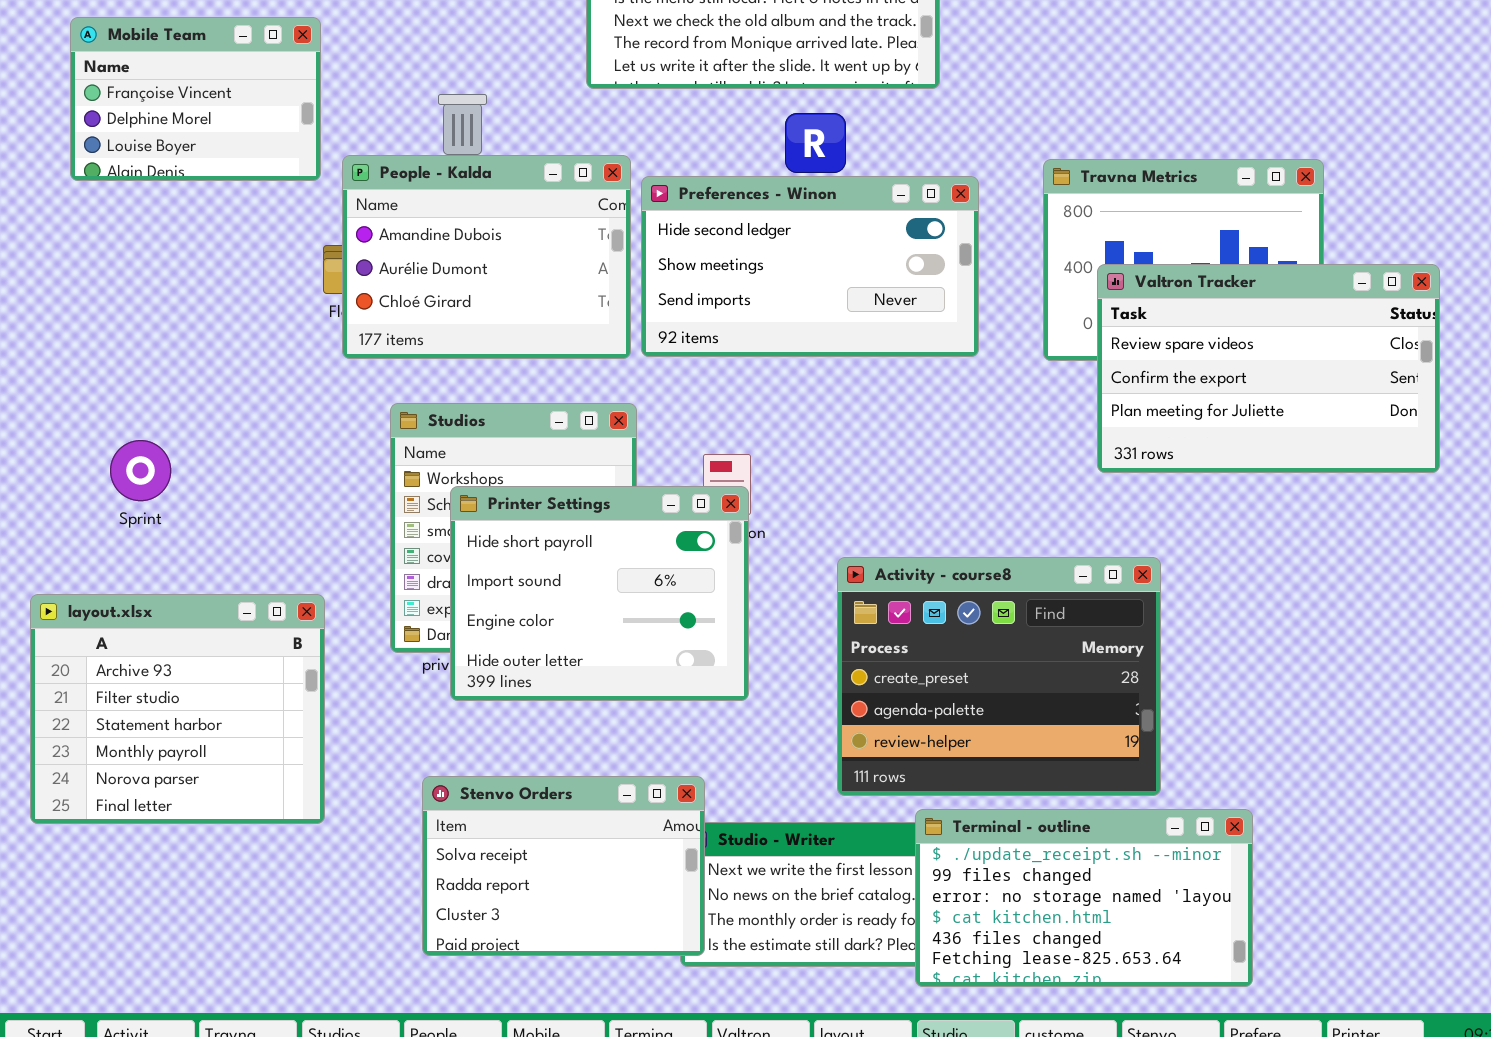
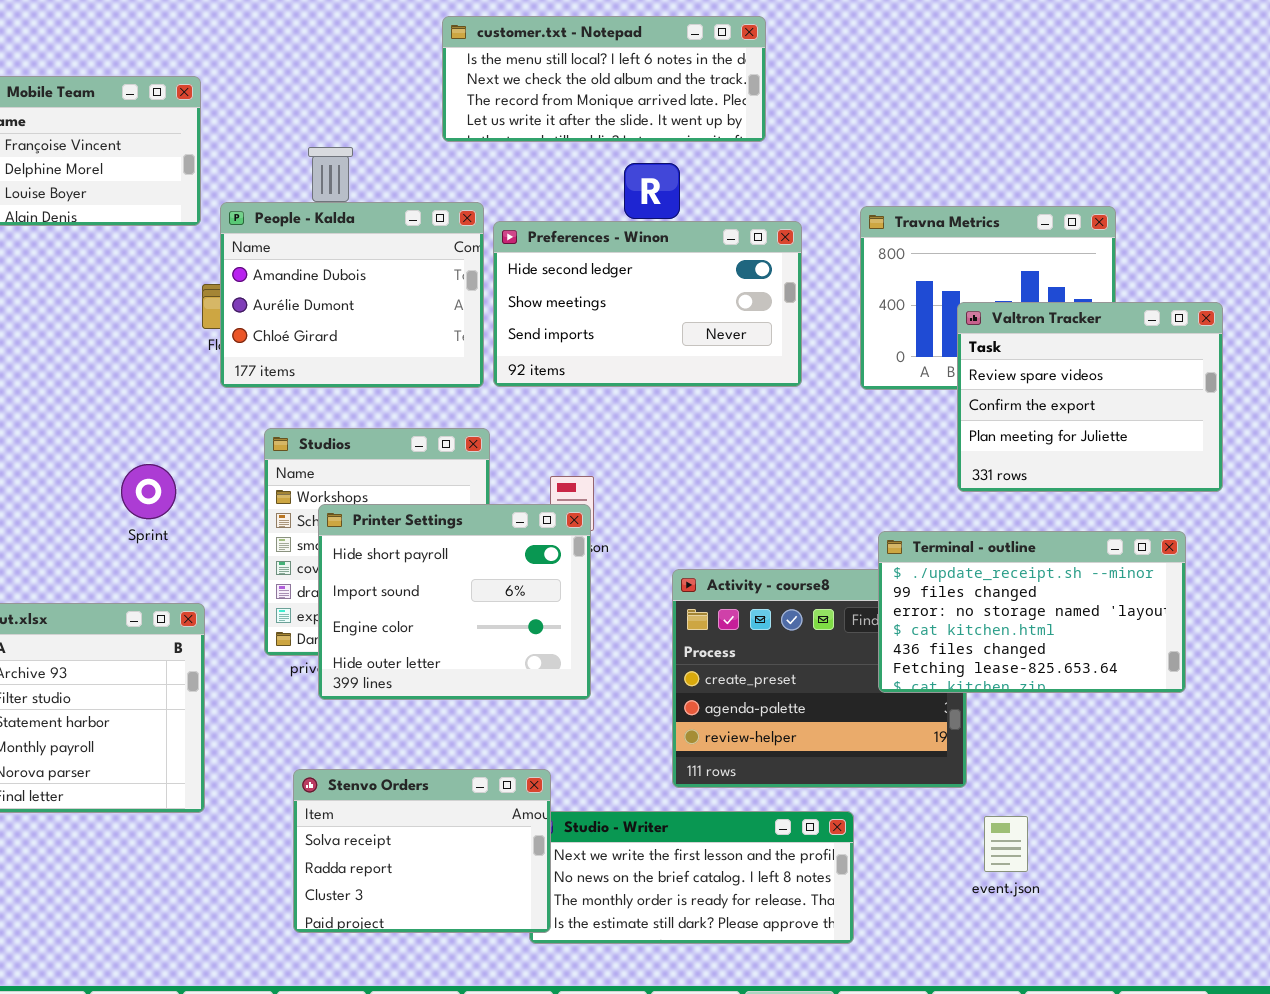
Valtron Tracker: [1097,264,1440,473] -> [957,302,1223,492], resized
Sprint: [110,440,171,501] -> [121,464,176,519], moved
Terminal - outline: [915,809,1253,987] -> [878,531,1186,693], moved

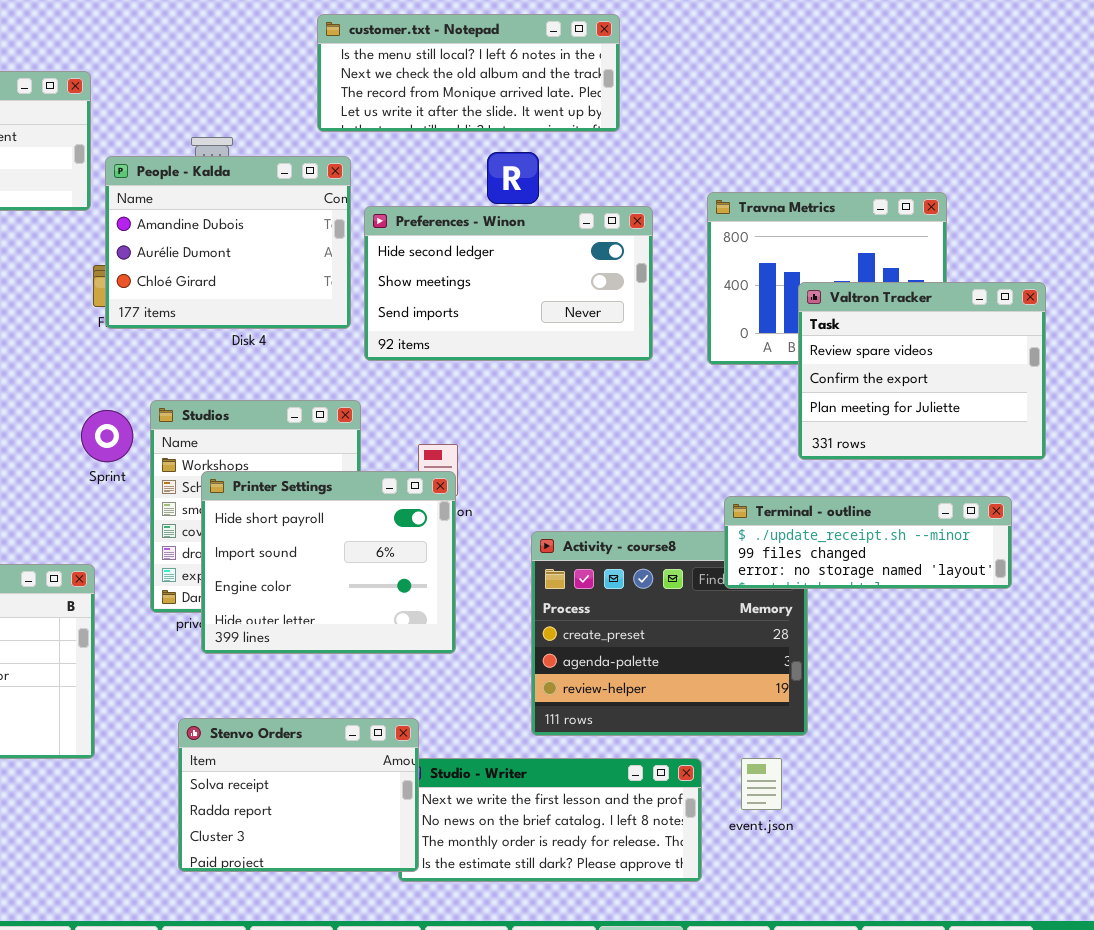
People - Kalda: [220,202,484,388] -> [105,156,351,329], moved
Sprint: [121,464,176,519] -> [81,410,133,462], moved
Terminal - outline: [878,531,1186,693] -> [724,496,1012,589], resized
event.json: [984,816,1028,872] -> [741,758,782,810], moved

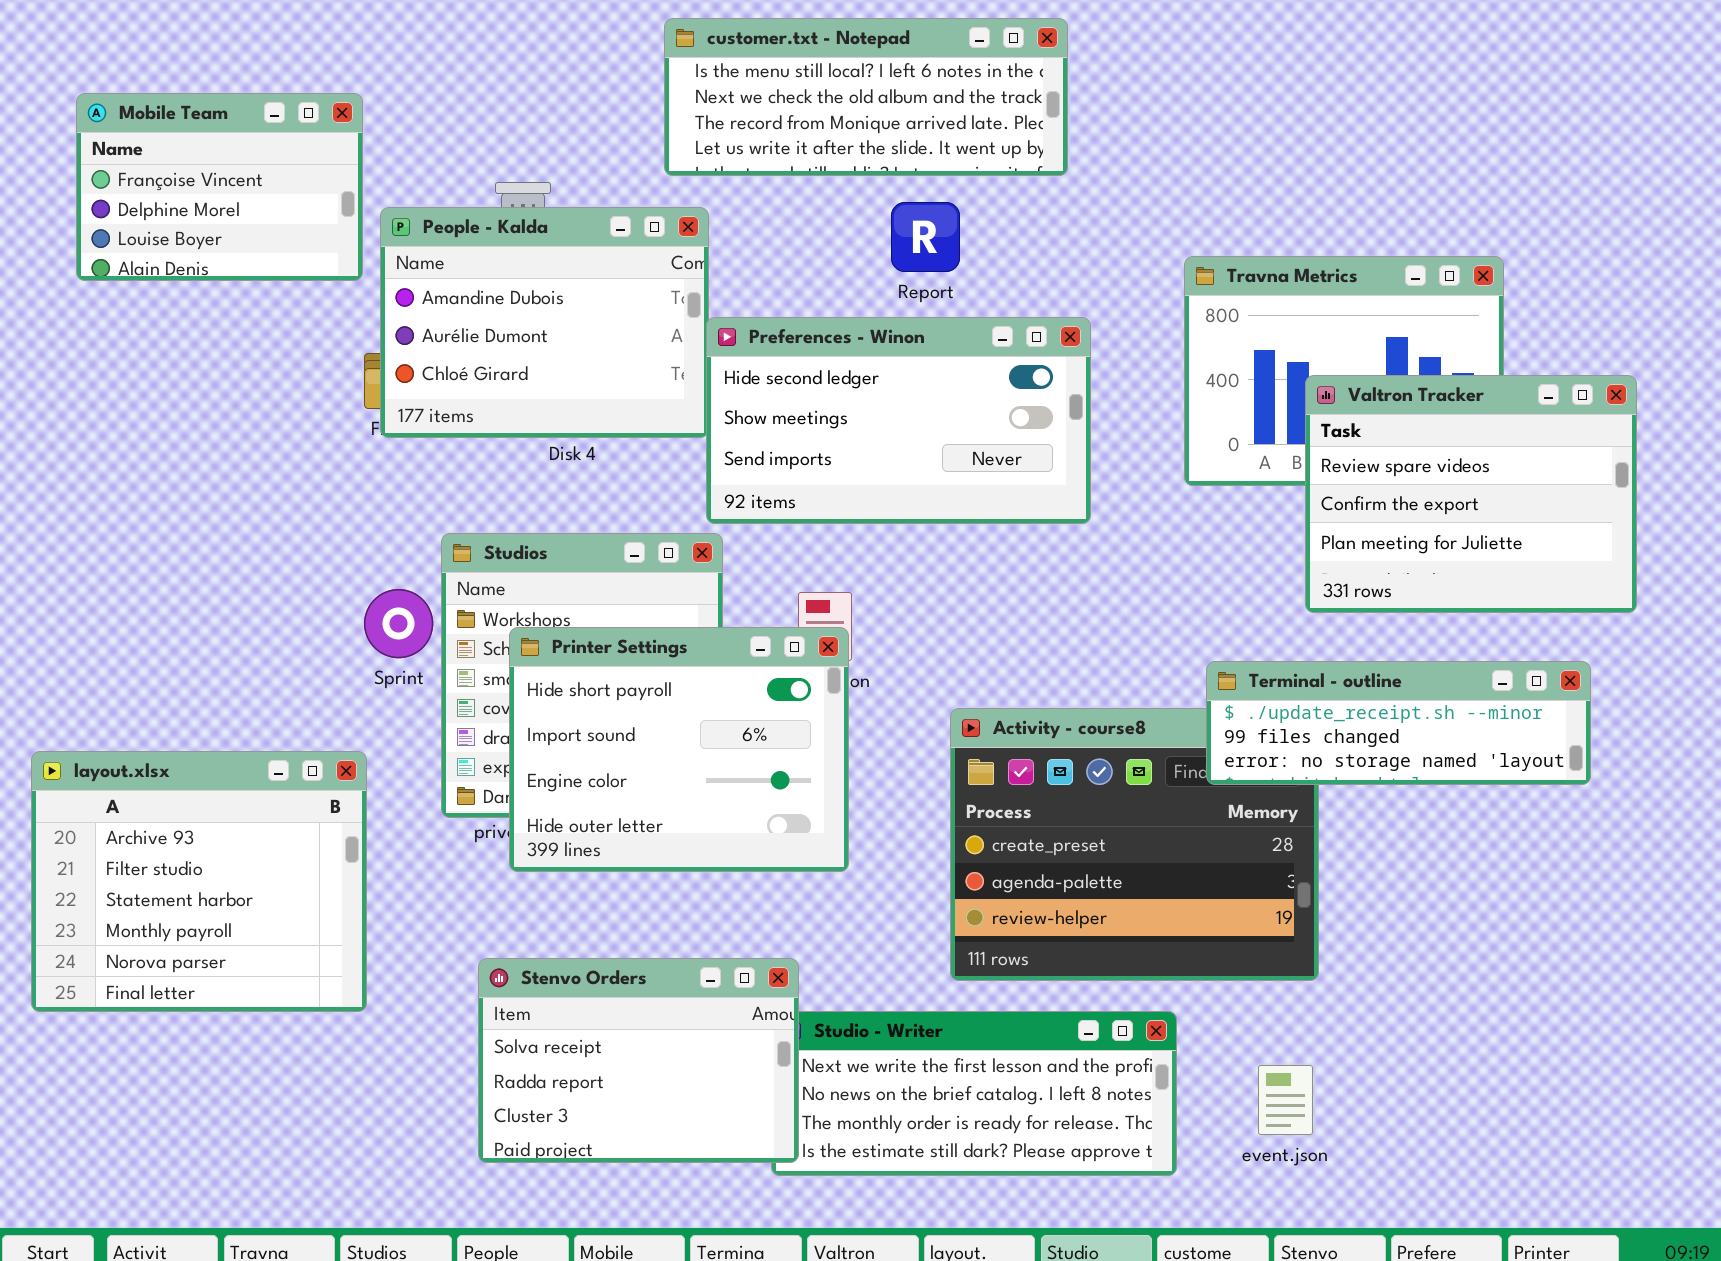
Preferences - Winon: [364,206,653,361] -> [706,317,1091,524], moved
Sprint: [81,410,133,462] -> [364,589,433,658], moved
event.json: [741,758,782,810] -> [1258,1065,1313,1135], moved

